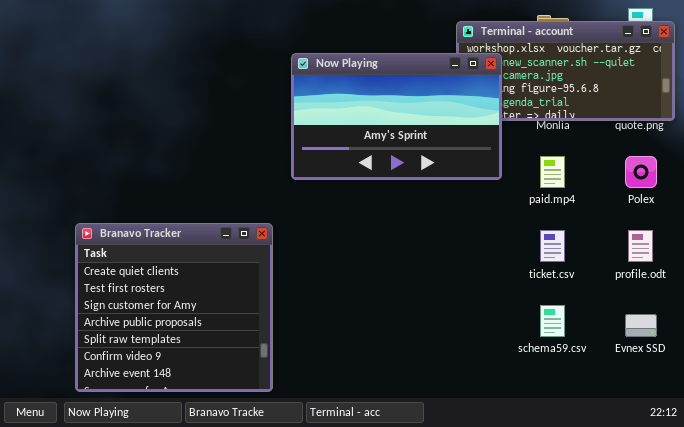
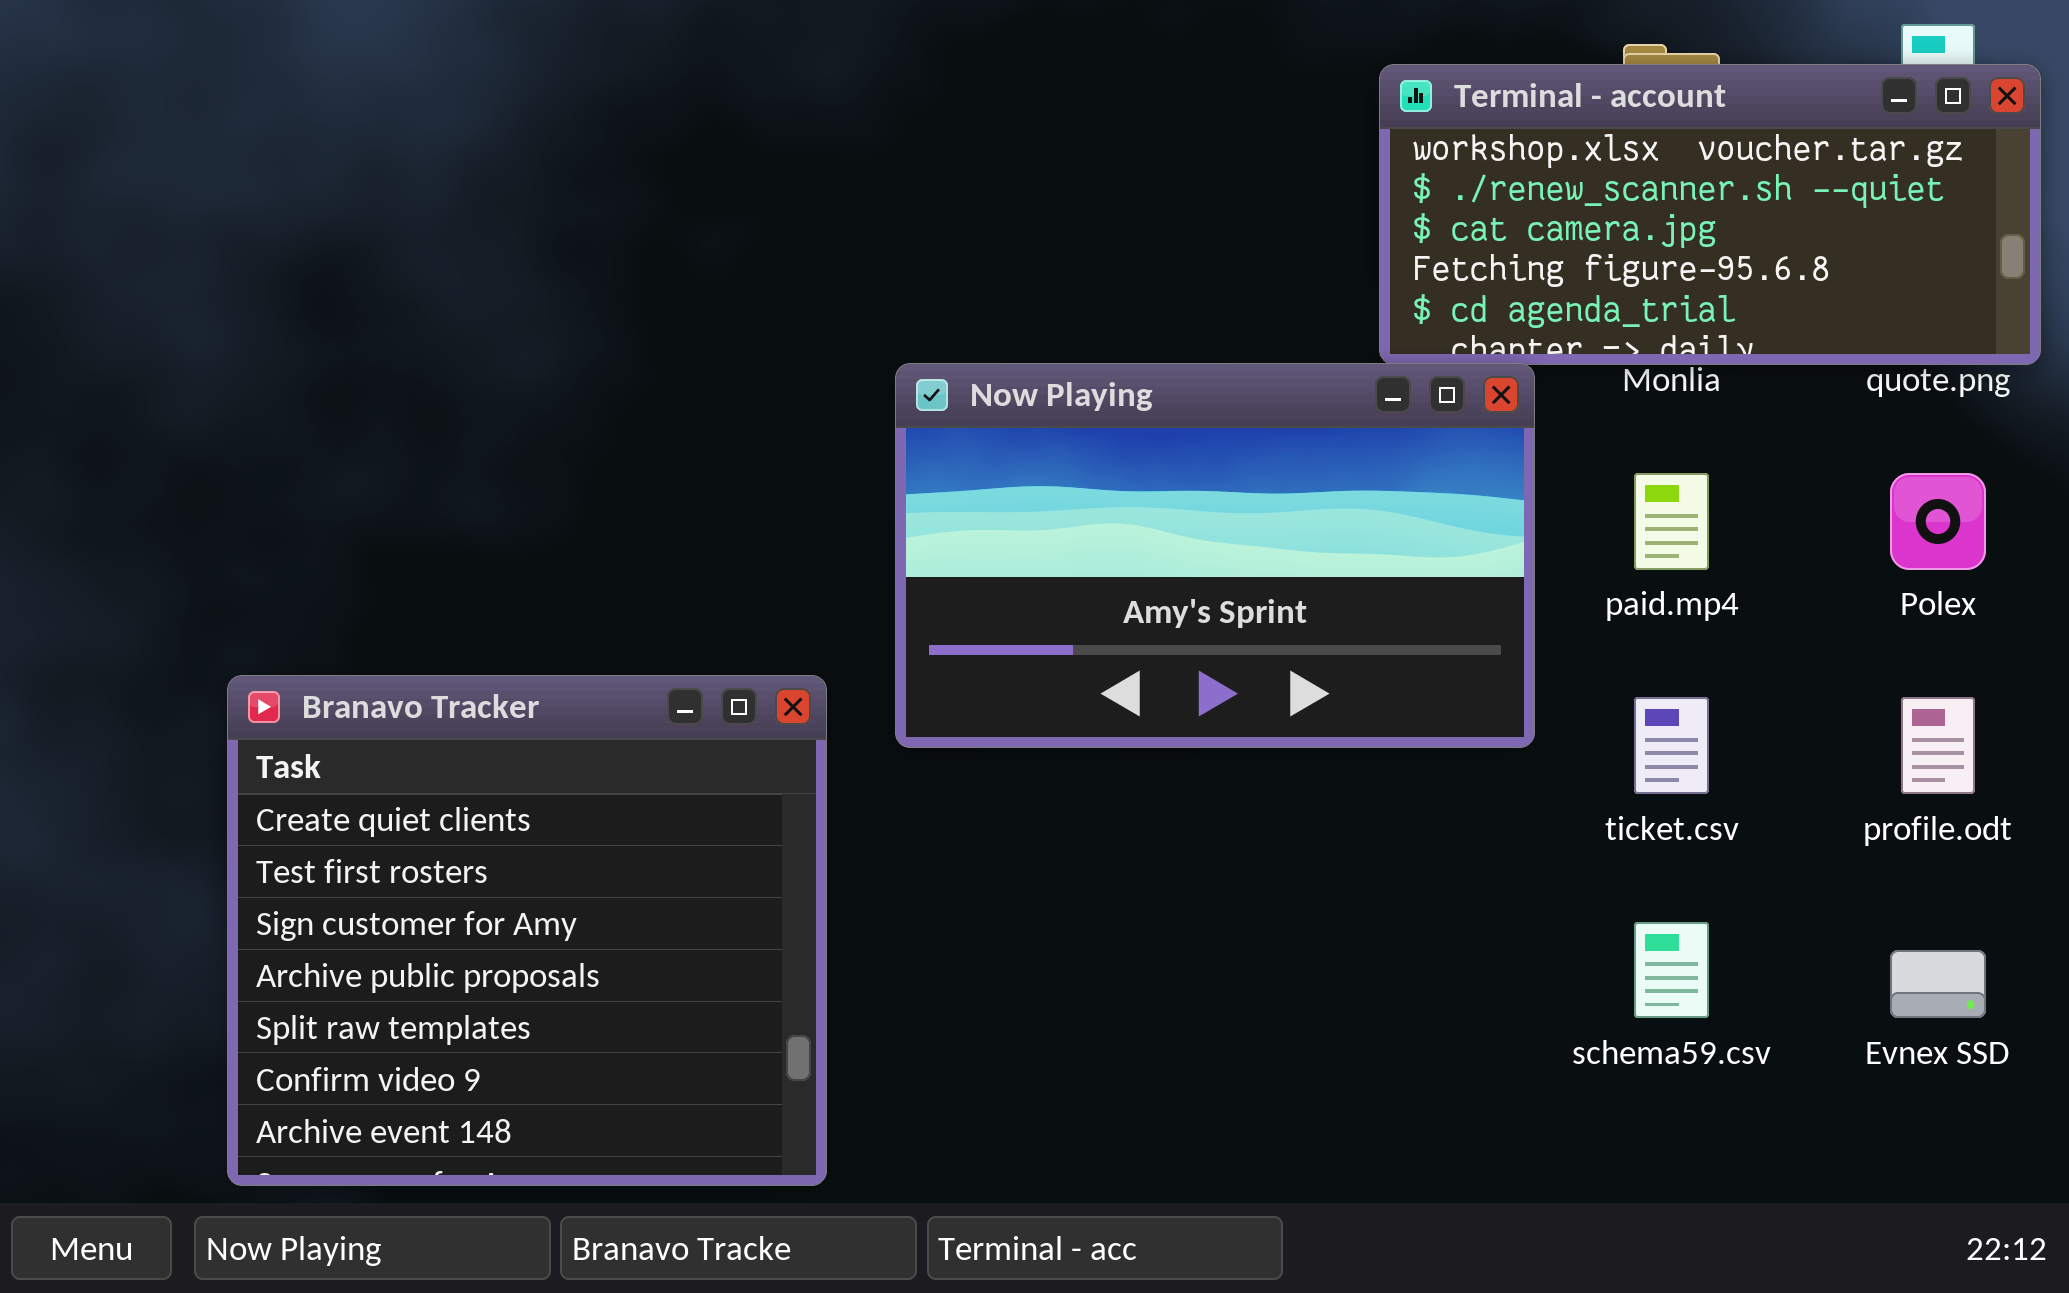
Now Playing: [291,53,502,180] -> [895,363,1535,748], moved

